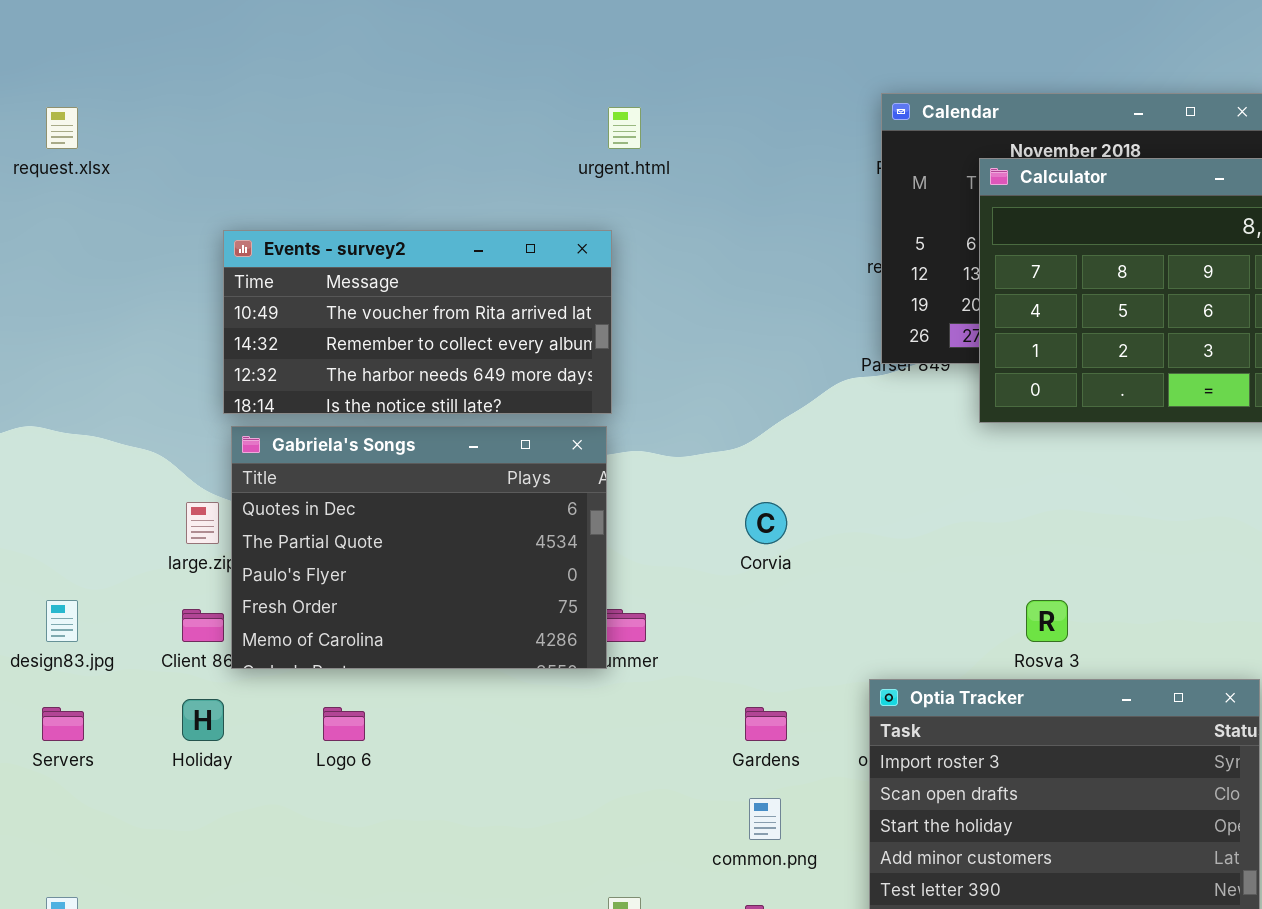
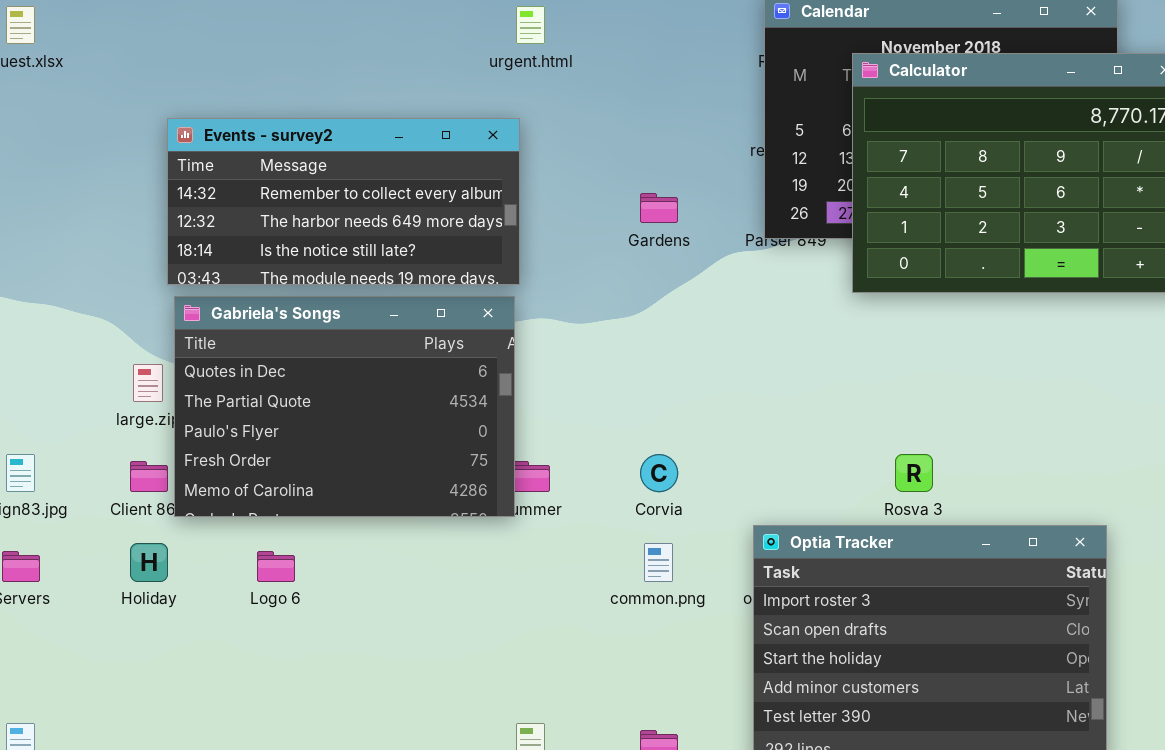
Events - survey2: [223,230,612,414] -> [167,118,520,285], scrolled down 1 row
Corvia: [745,502,787,544] -> [640,454,678,492], moved
Gardens: [745,707,787,741] -> [640,193,678,223], moved
common.png: [749,798,781,840] -> [644,543,673,582], moved

